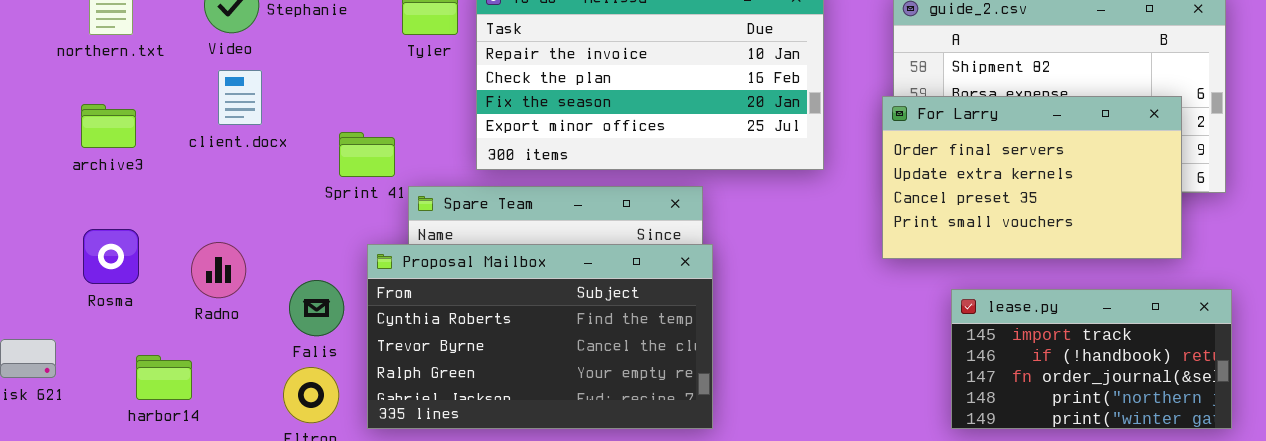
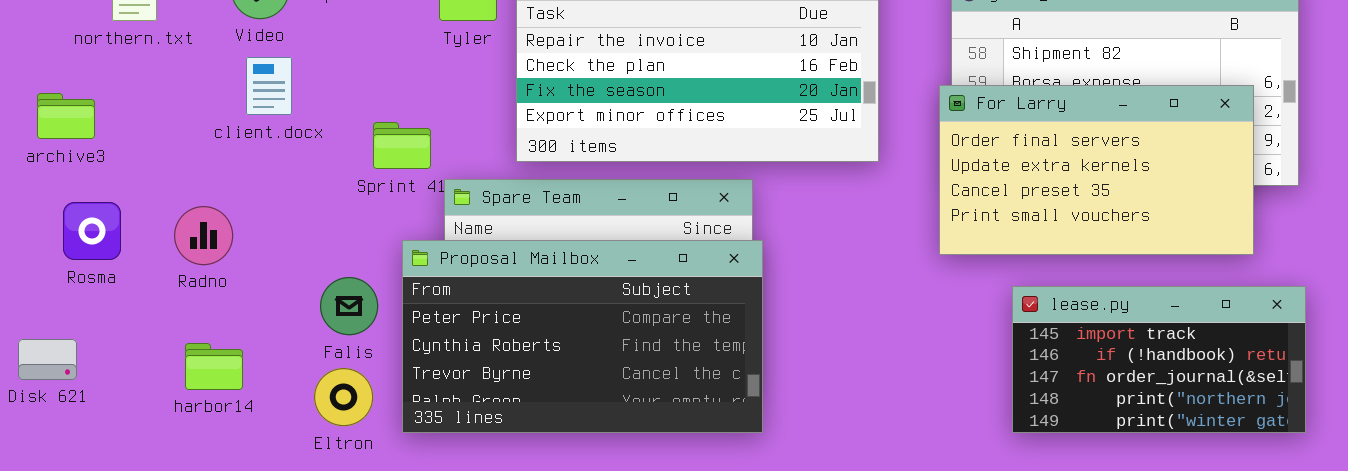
archive3: [81,104,136,148] -> [37,93,95,139], moved
Rosma: [83,229,139,284] -> [63,202,121,260], moved
Radno: [191,242,246,298] -> [174,206,233,265], moved
Proposal Mailbox: [367,244,713,429] -> [402,240,763,433], scrolled up 1 row
harbor14: [136,355,192,400] -> [185,343,243,390], moved

